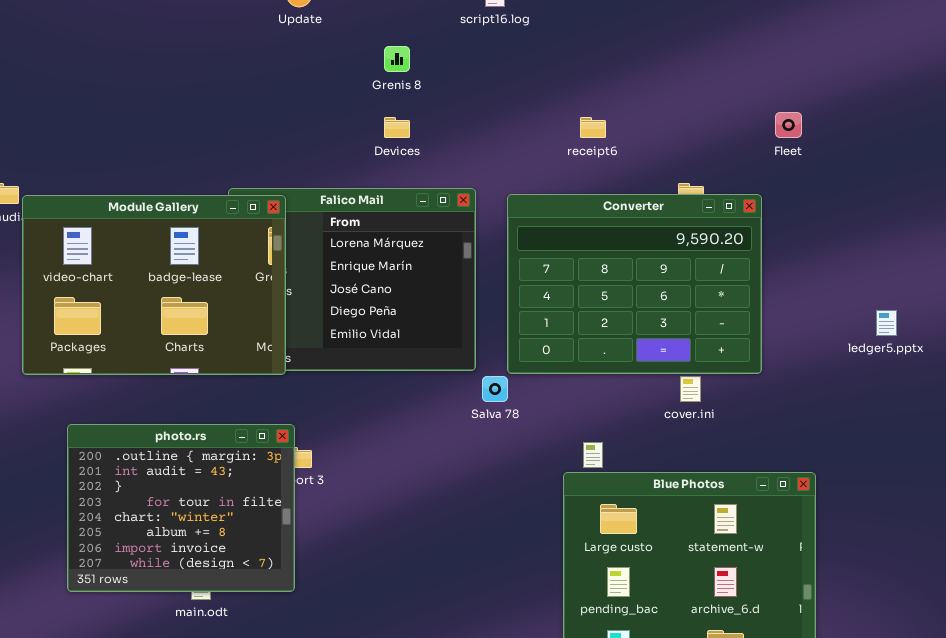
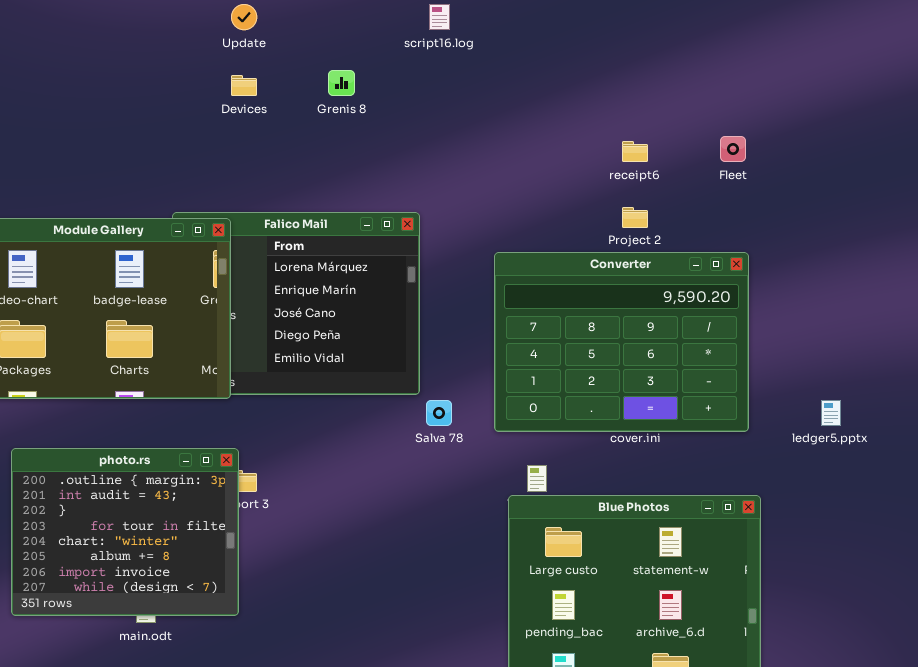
Devices: [384,117,410,138] -> [231,75,257,96], moved
receipt6: [580,117,606,138] -> [622,141,648,162], moved
Converter: [507,194,762,374] -> [494,252,749,432], moved
ledger5.pptx: [876,310,897,336] -> [821,400,841,426], moved

